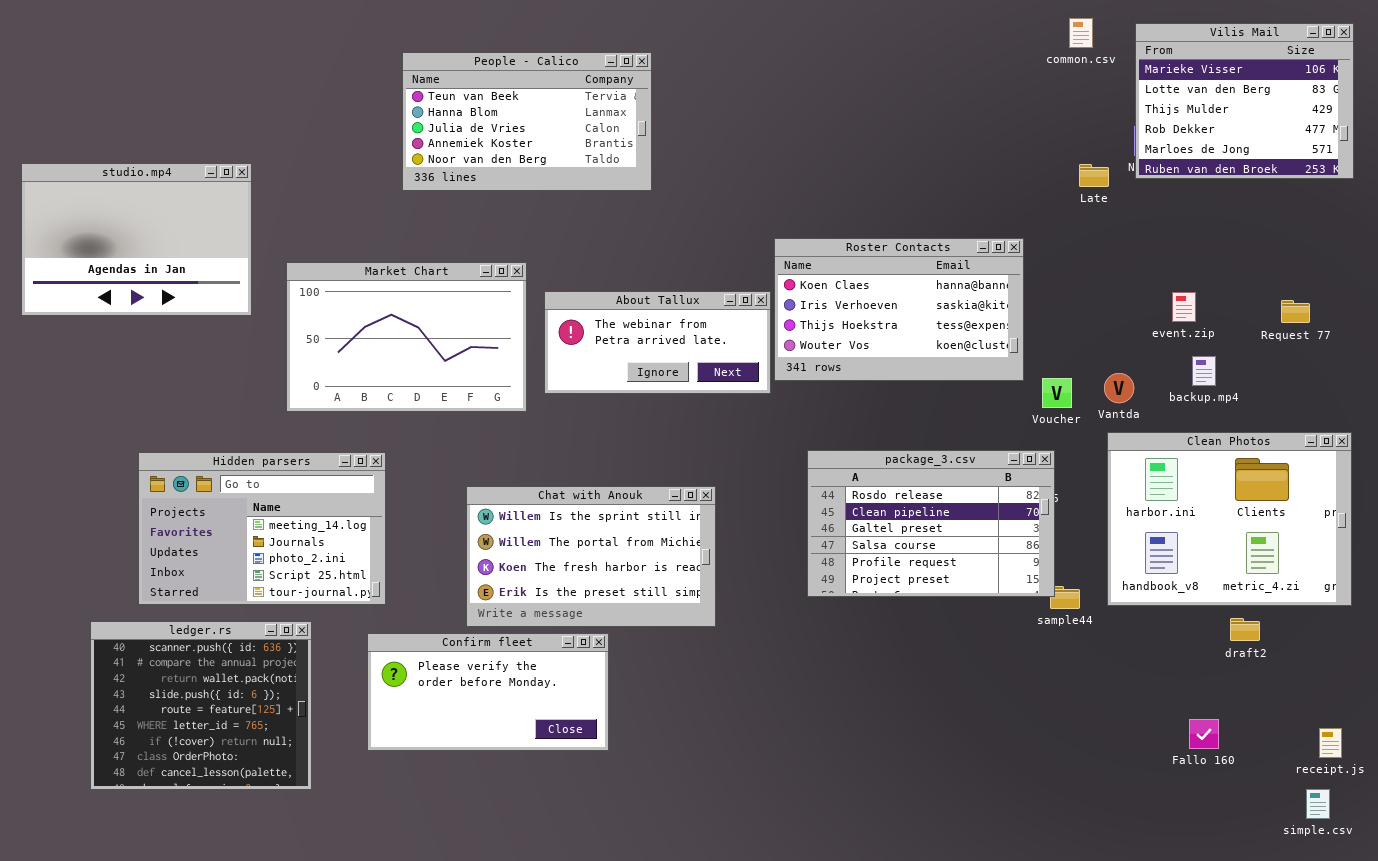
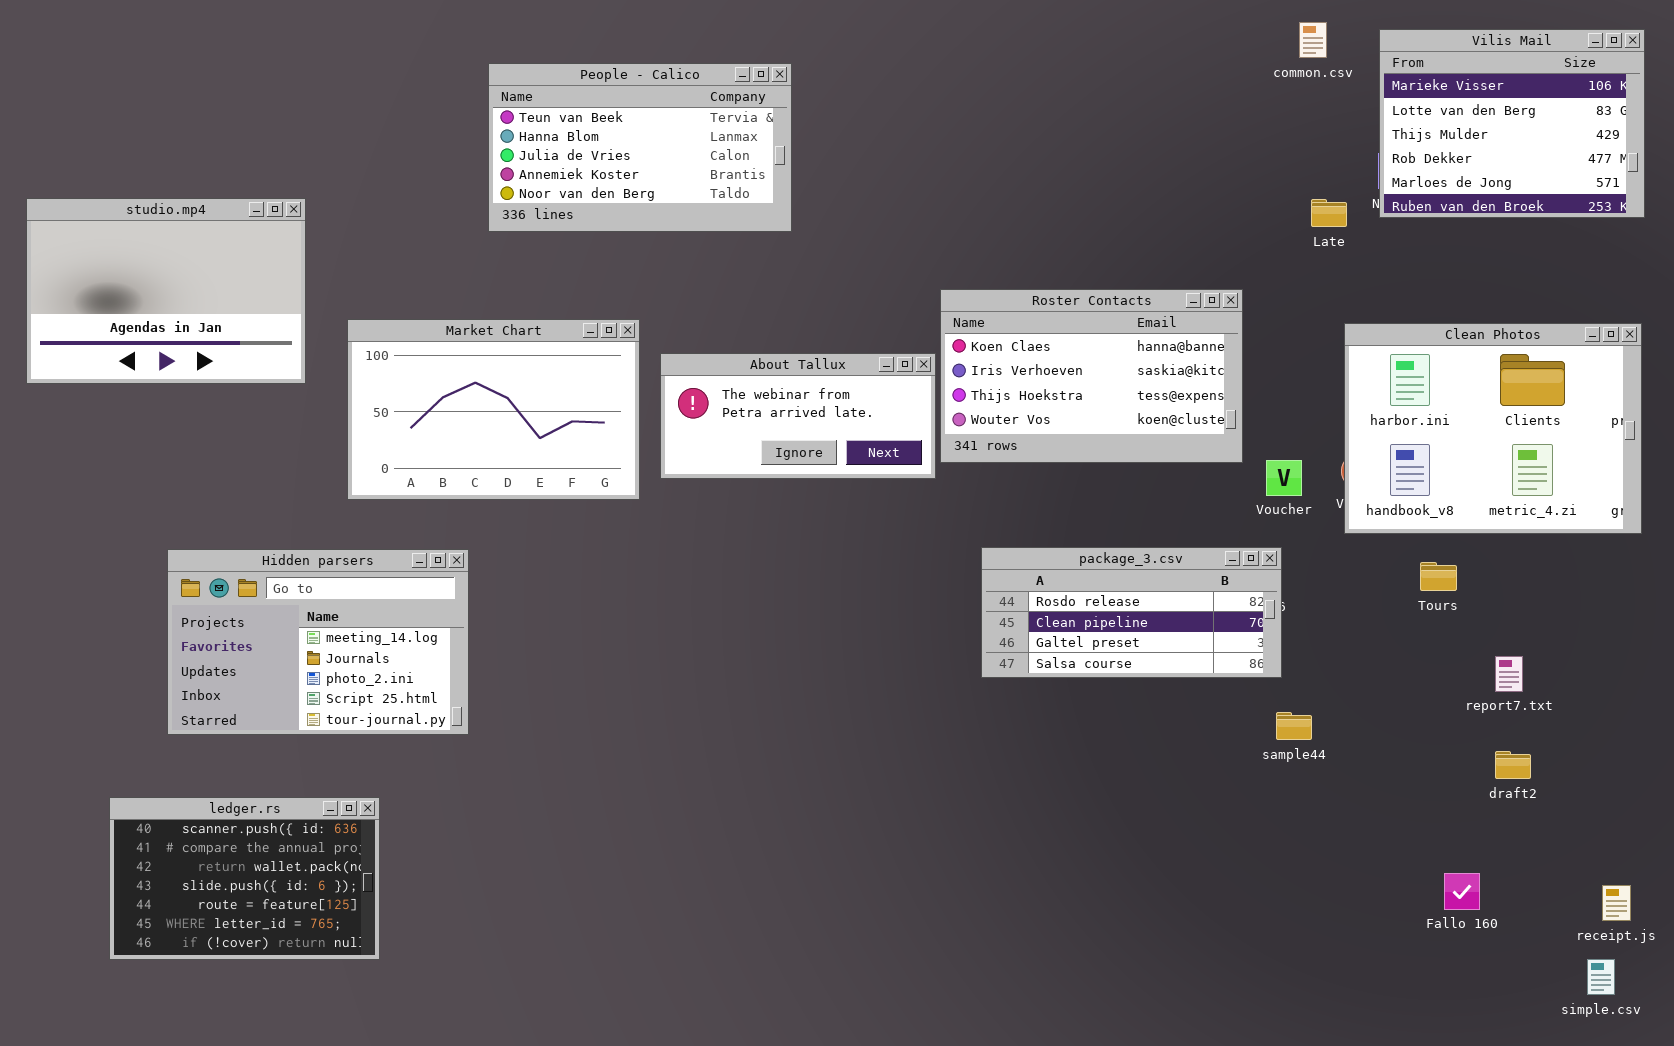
Clean Photos: [1107,432,1352,606] -> [1344,323,1642,534], moved
package_3.csv: [807,450,1055,597] -> [981,547,1282,678], resized
Chat with Anouk: [466,486,716,627] -> none, closed
ledger.rs: [90,621,312,790] -> [109,797,380,960], resized
Confirm fleet: [367,633,609,751] -> none, closed

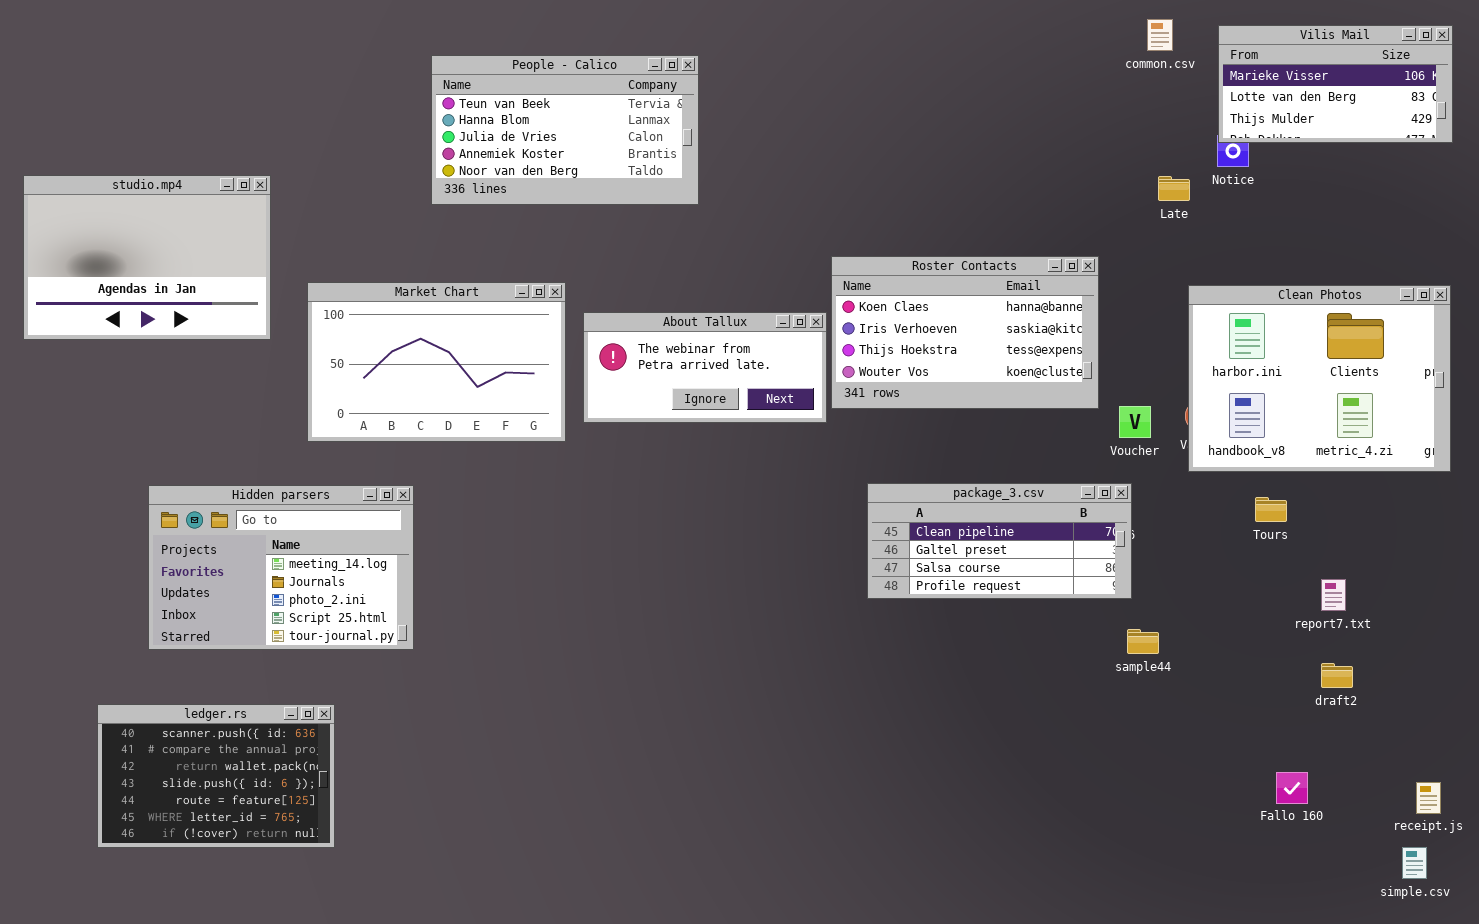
Vilis Mail: [1379,29,1645,218] -> [1218,25,1453,143], resized
package_3.csv: [981,547,1282,678] -> [867,483,1132,599], scrolled down 1 row

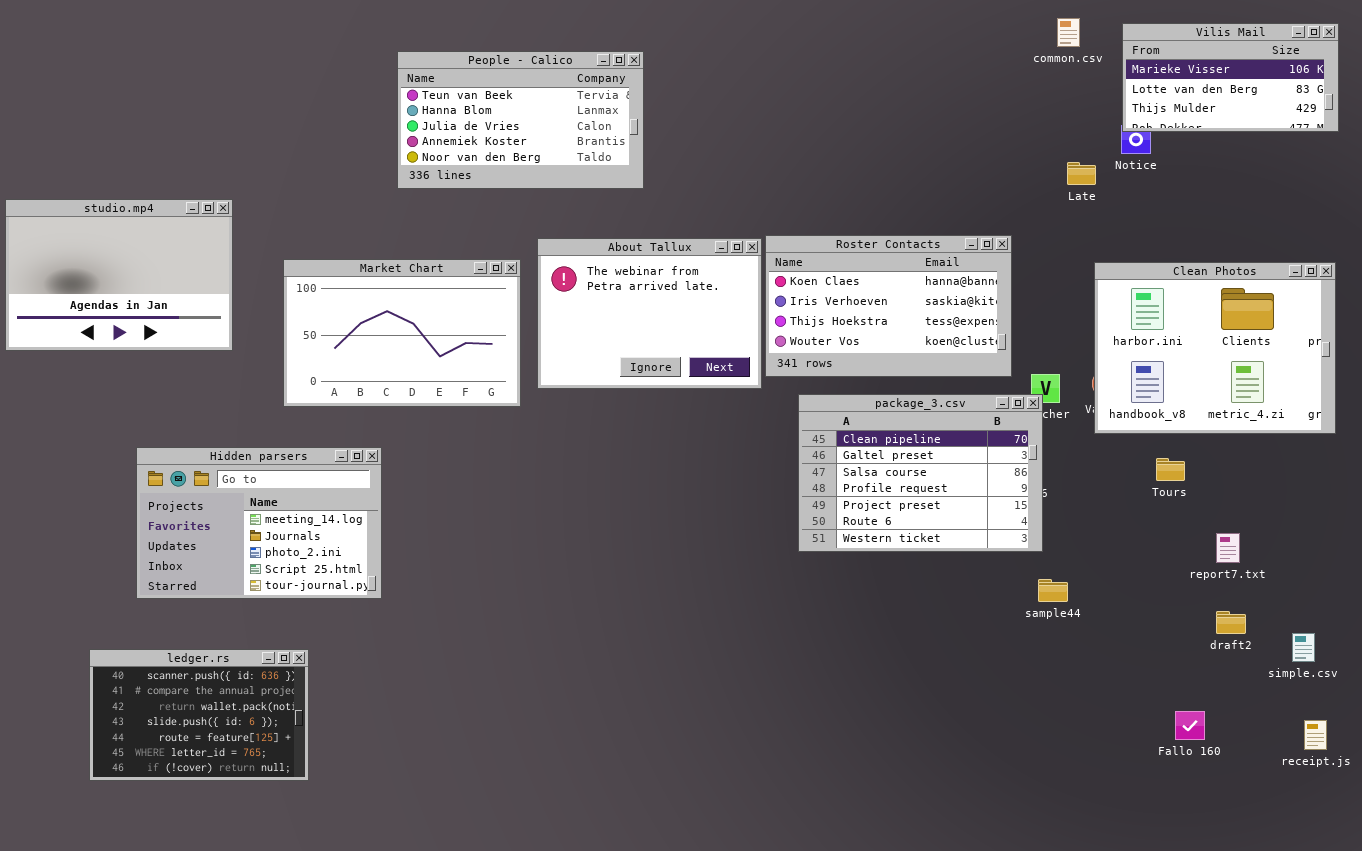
studio.mp4: [23,175,271,340] -> [5,199,233,351], moved
About Tallux: [583,312,827,423] -> [537,238,762,389], resized
package_3.csv: [867,483,1132,599] -> [798,394,1043,552], resized
simple.csv: [1402,847,1427,879] -> [1292,633,1315,662], moved

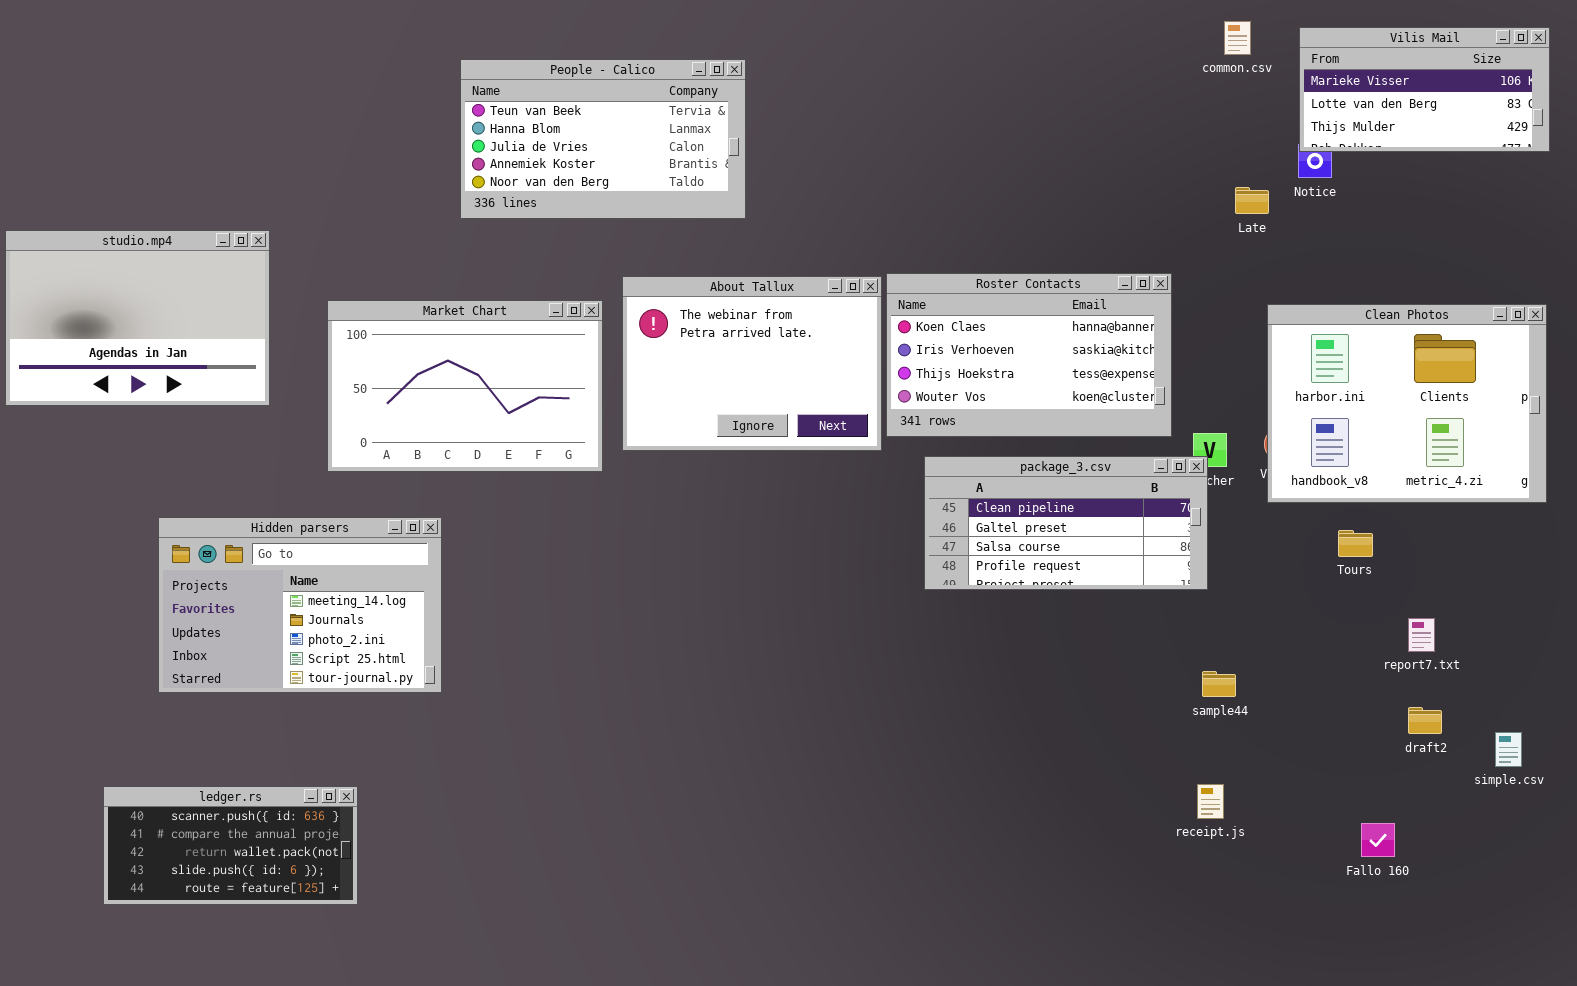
package_3.csv: [798,394,1043,552] -> [924,456,1208,590], resized
ledger.rs: [89,649,309,781] -> [103,786,358,905], resized
receipt.js: [1304,720,1327,750] -> [1197,784,1224,819], moved

